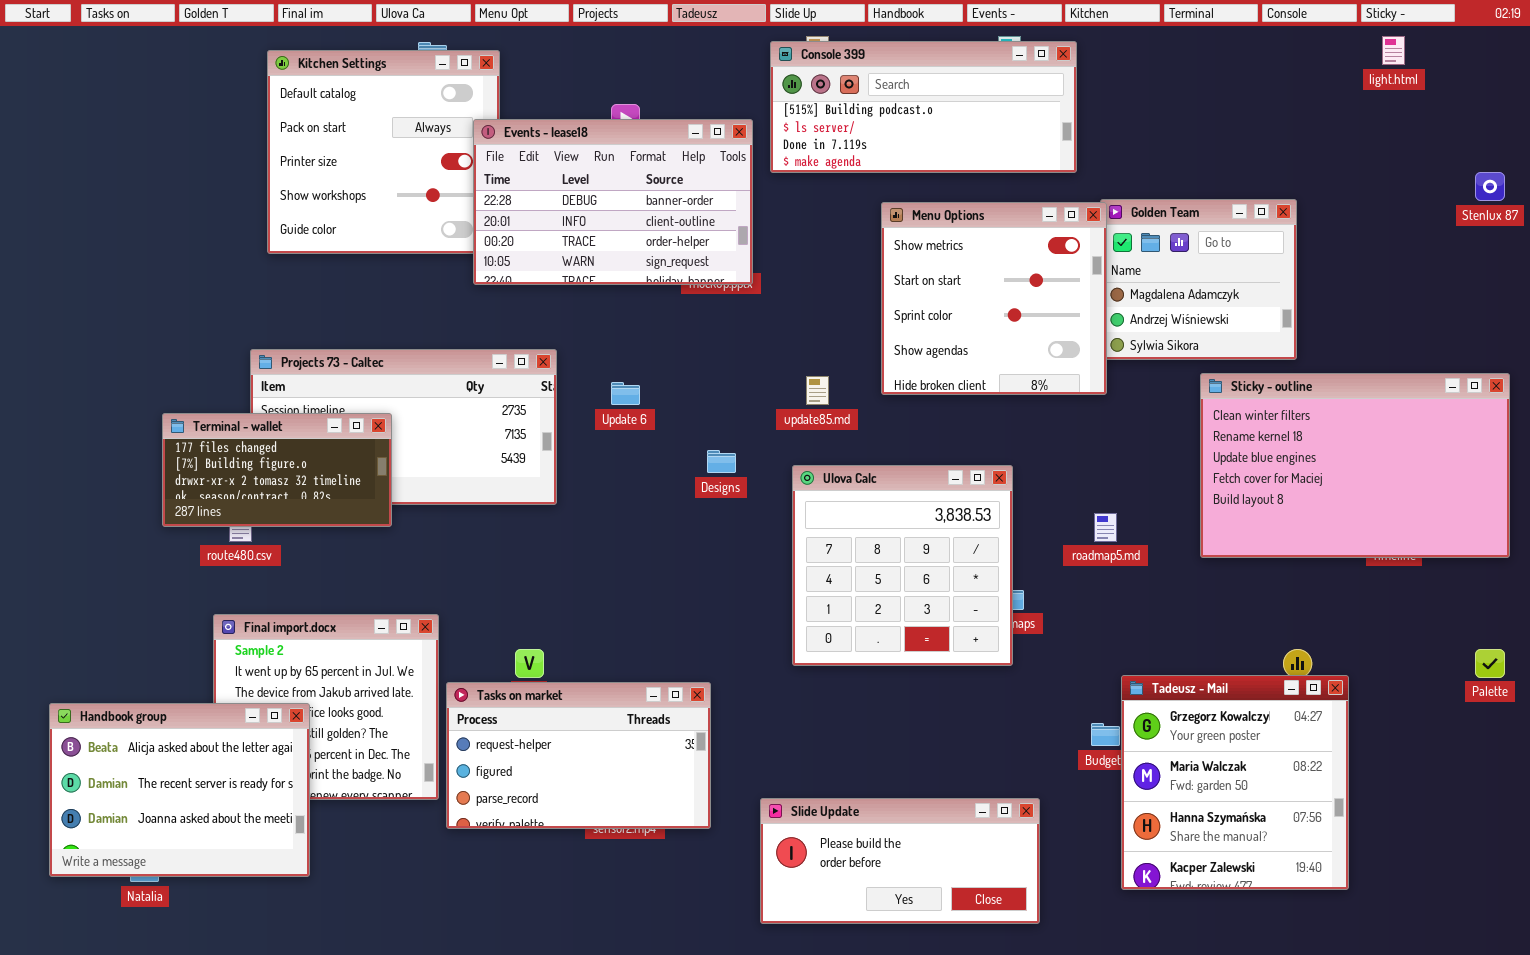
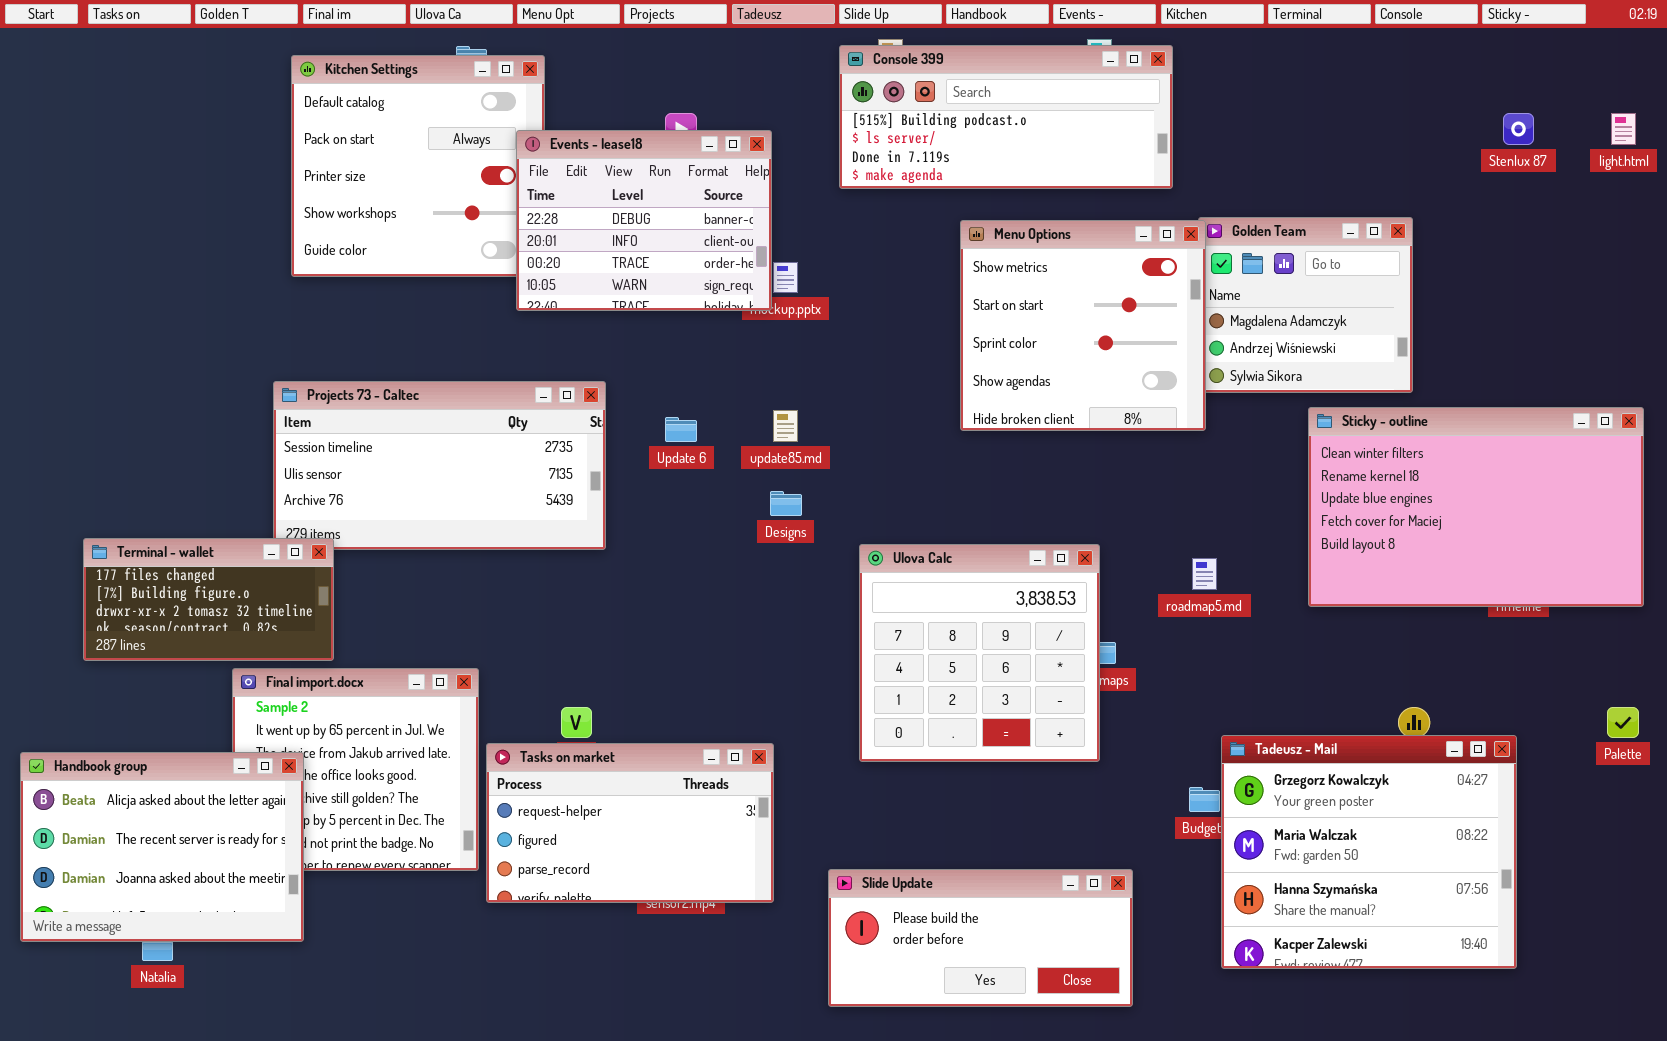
light.html: [1382,36,1405,65] -> [1611,113,1636,145], moved
Events - lease18: [473,119,753,285] -> [516,130,772,311], resized
Stenlux 87: [1475,172,1505,201] -> [1503,113,1534,145], moved
update85.md: [806,376,829,405] -> [773,410,798,442], moved
Terminal - wallet: [162,413,392,527] -> [83,538,334,661], moved
Ulova Calc: [792,465,1013,666] -> [859,544,1100,762], moved
Tadeusz - Mail: [1121,675,1349,890] -> [1221,735,1517,969], resized
Handbook group: [49,703,310,877] -> [20,752,304,942], moved

